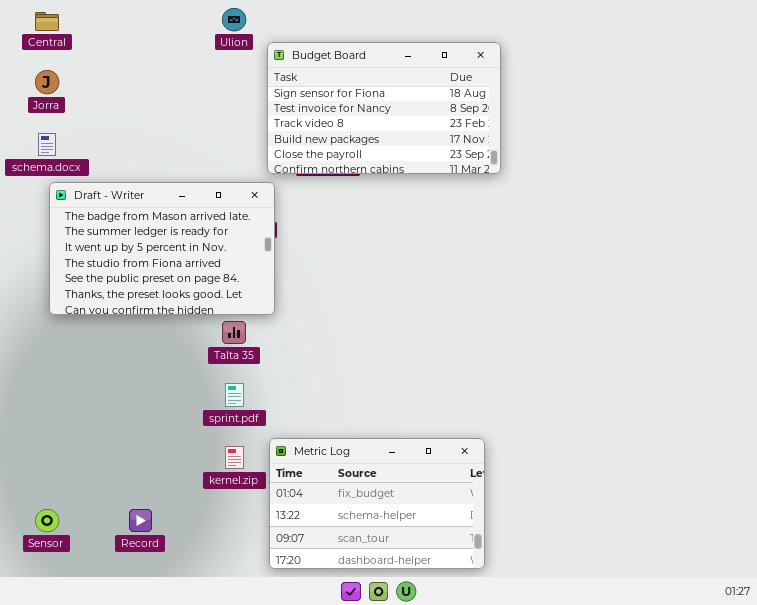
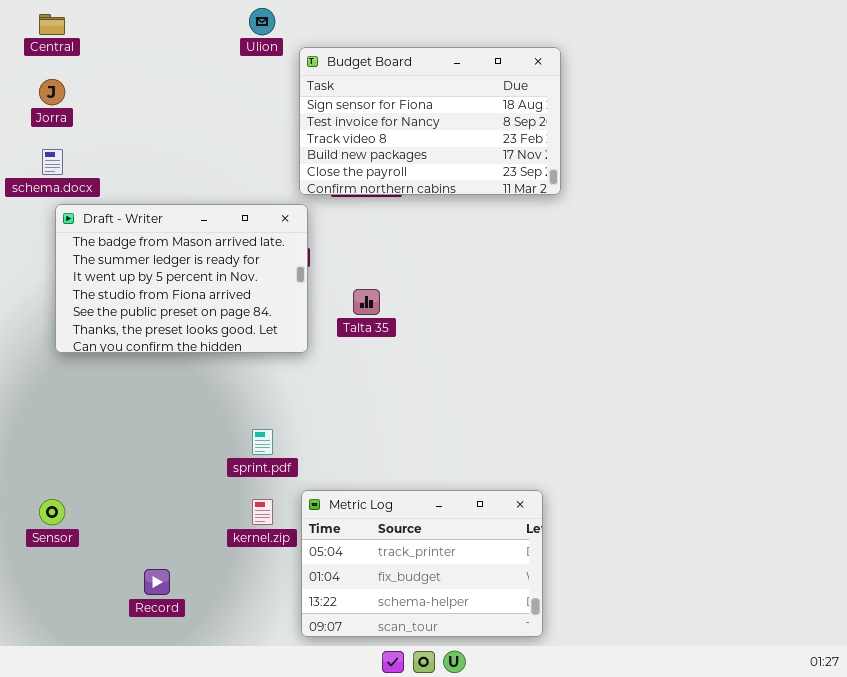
Talta 35: [222,321,246,344] -> [353,289,380,315], moved
Metric Log: [269,438,485,569] -> [301,490,543,637], scrolled up 1 row
Sensor: [35,509,59,532] -> [39,499,65,525], moved

